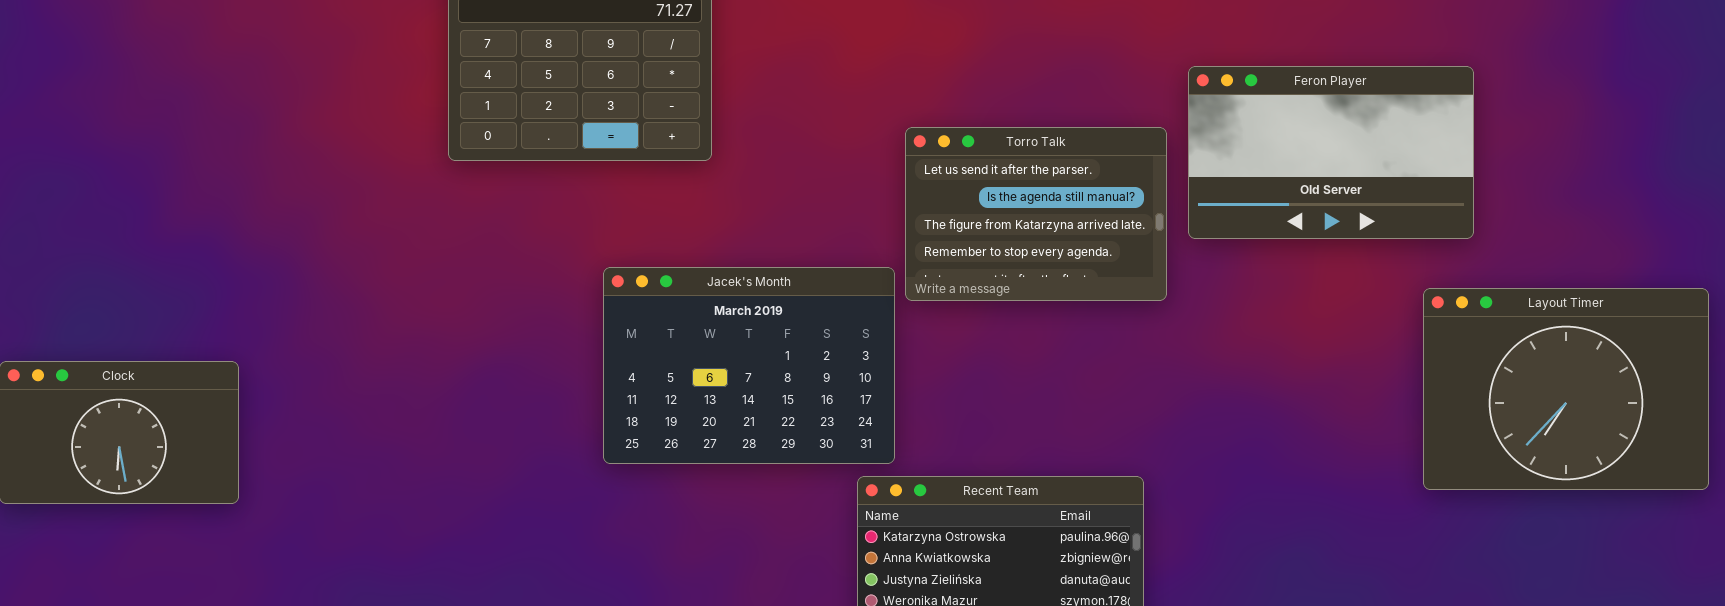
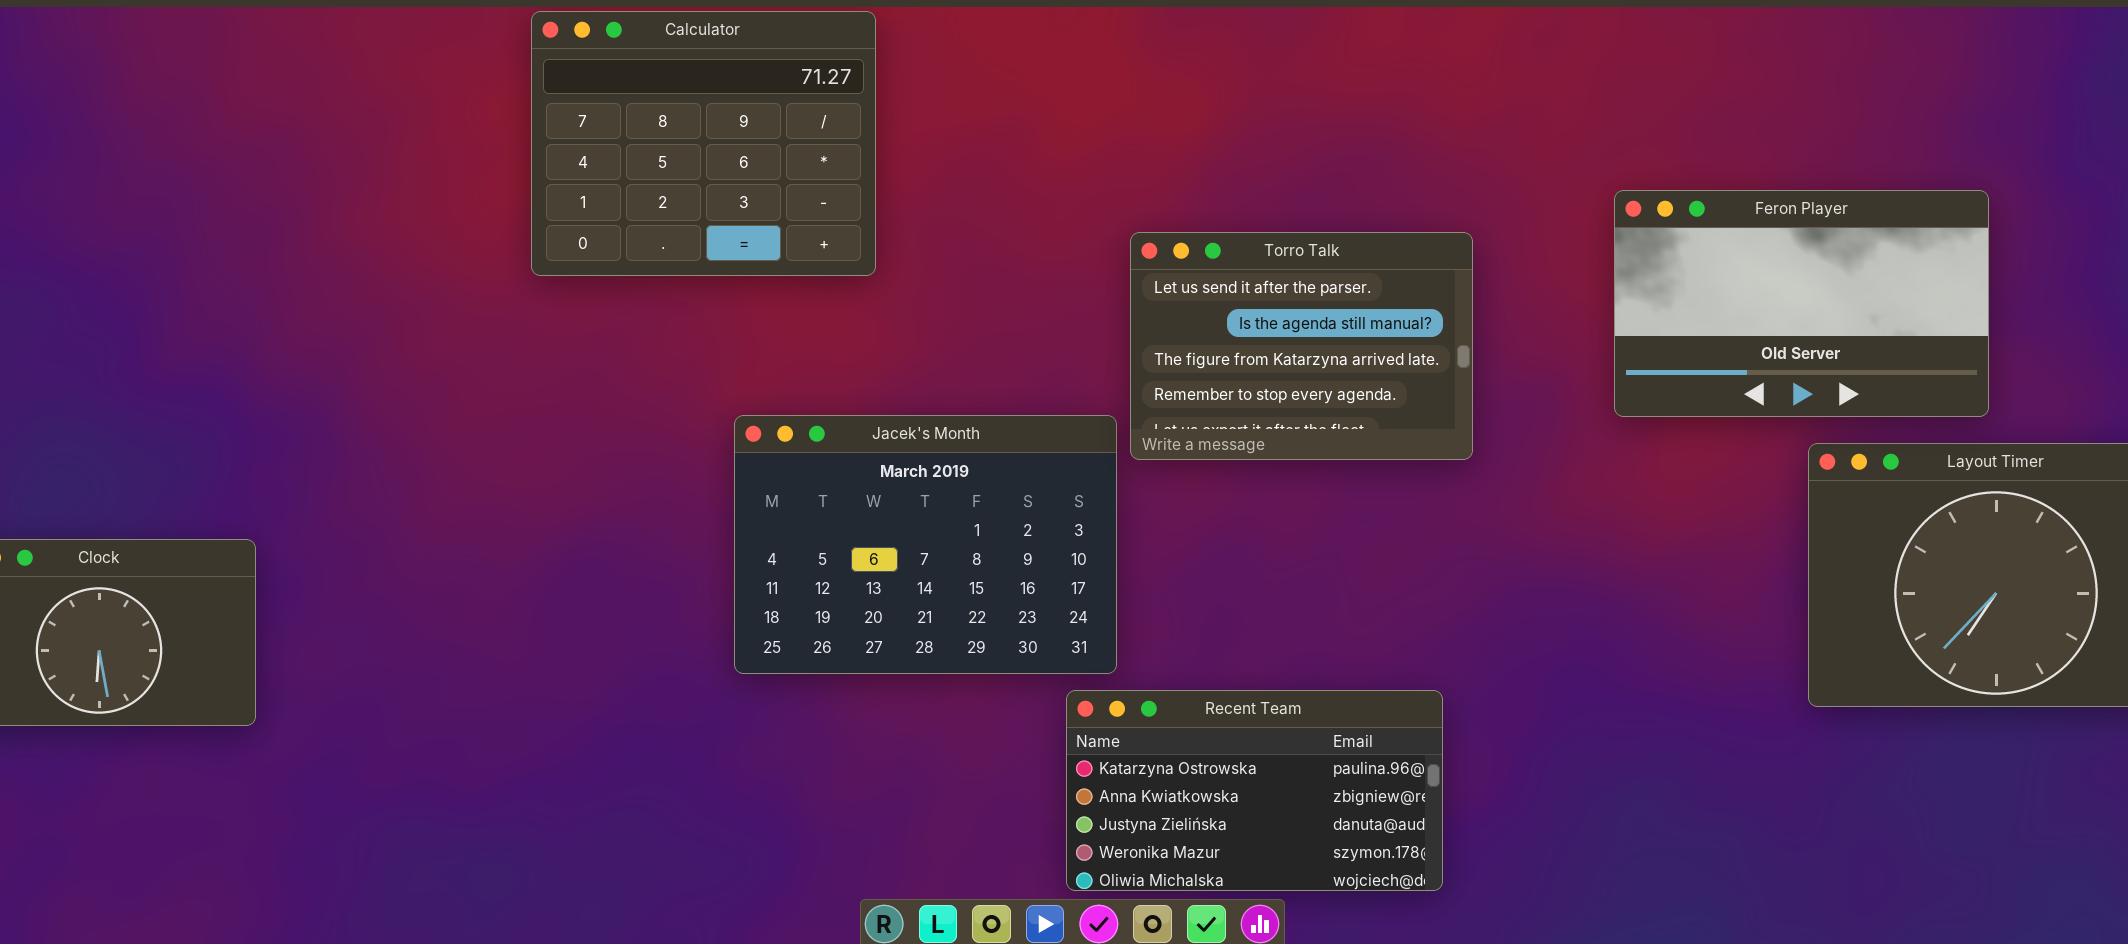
Feron Player: [1188,66,1474,239] -> [1614,190,1989,417], moved

